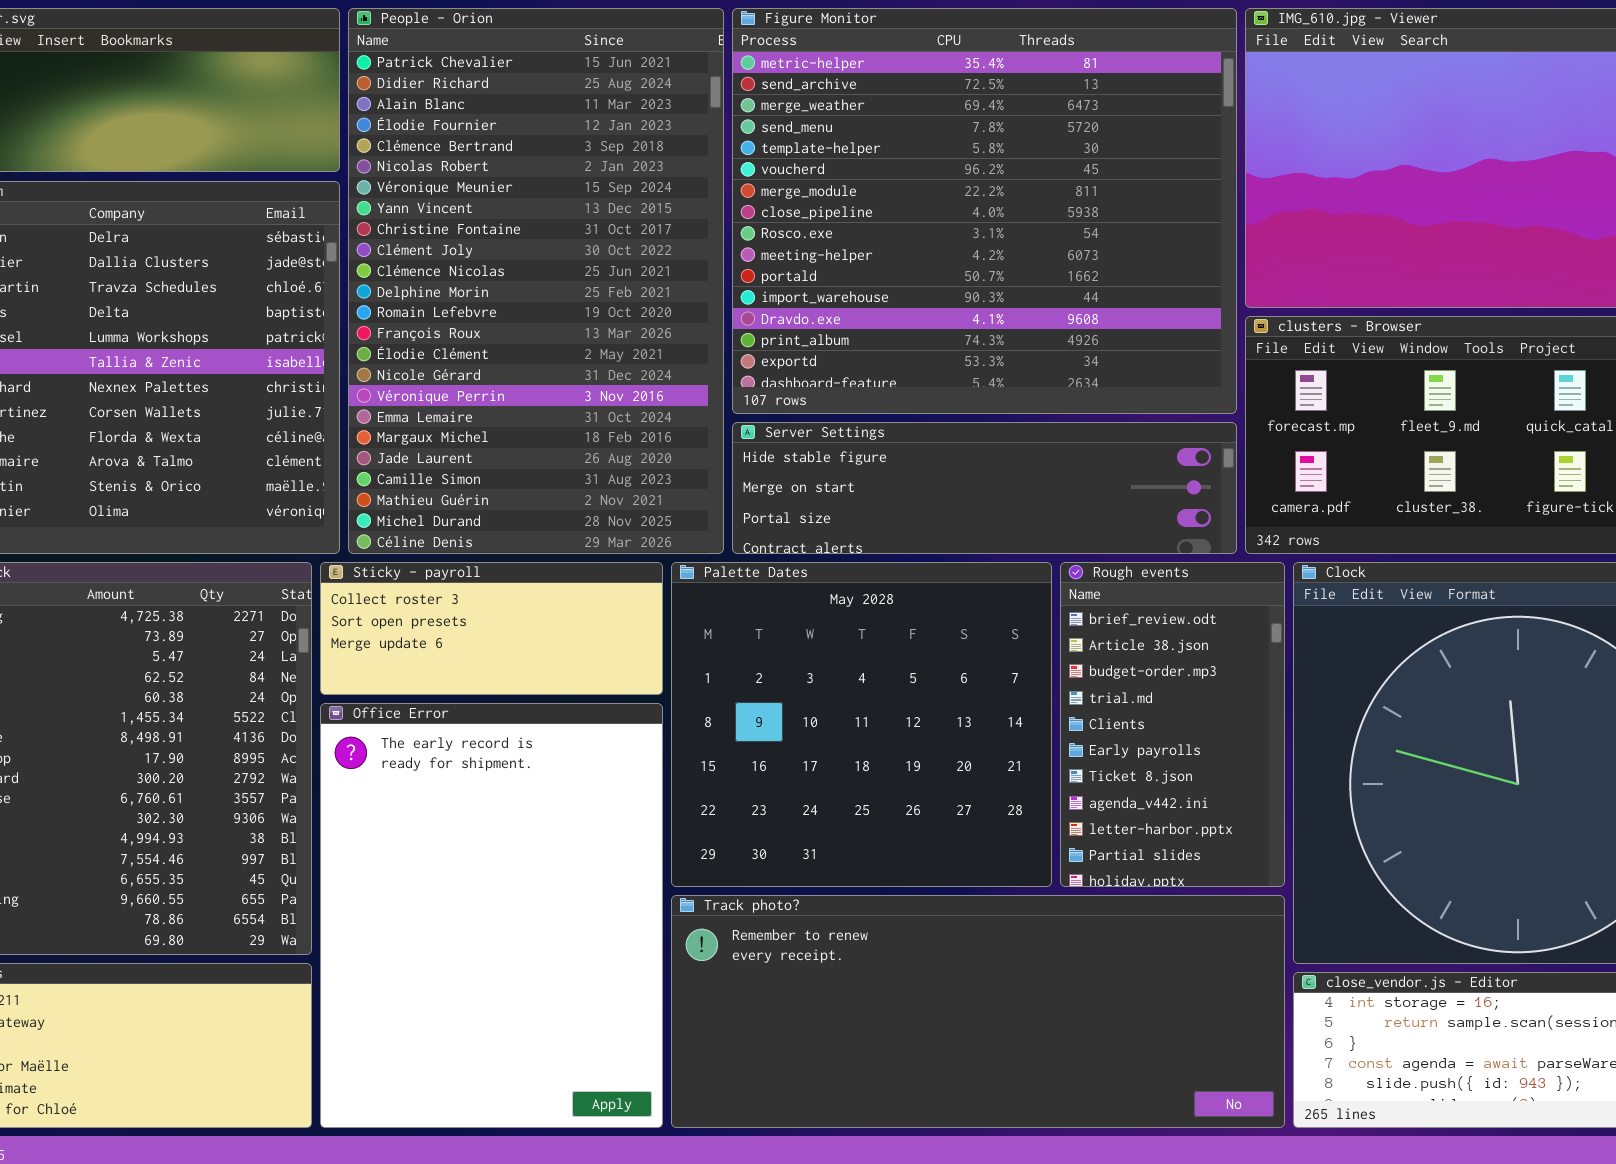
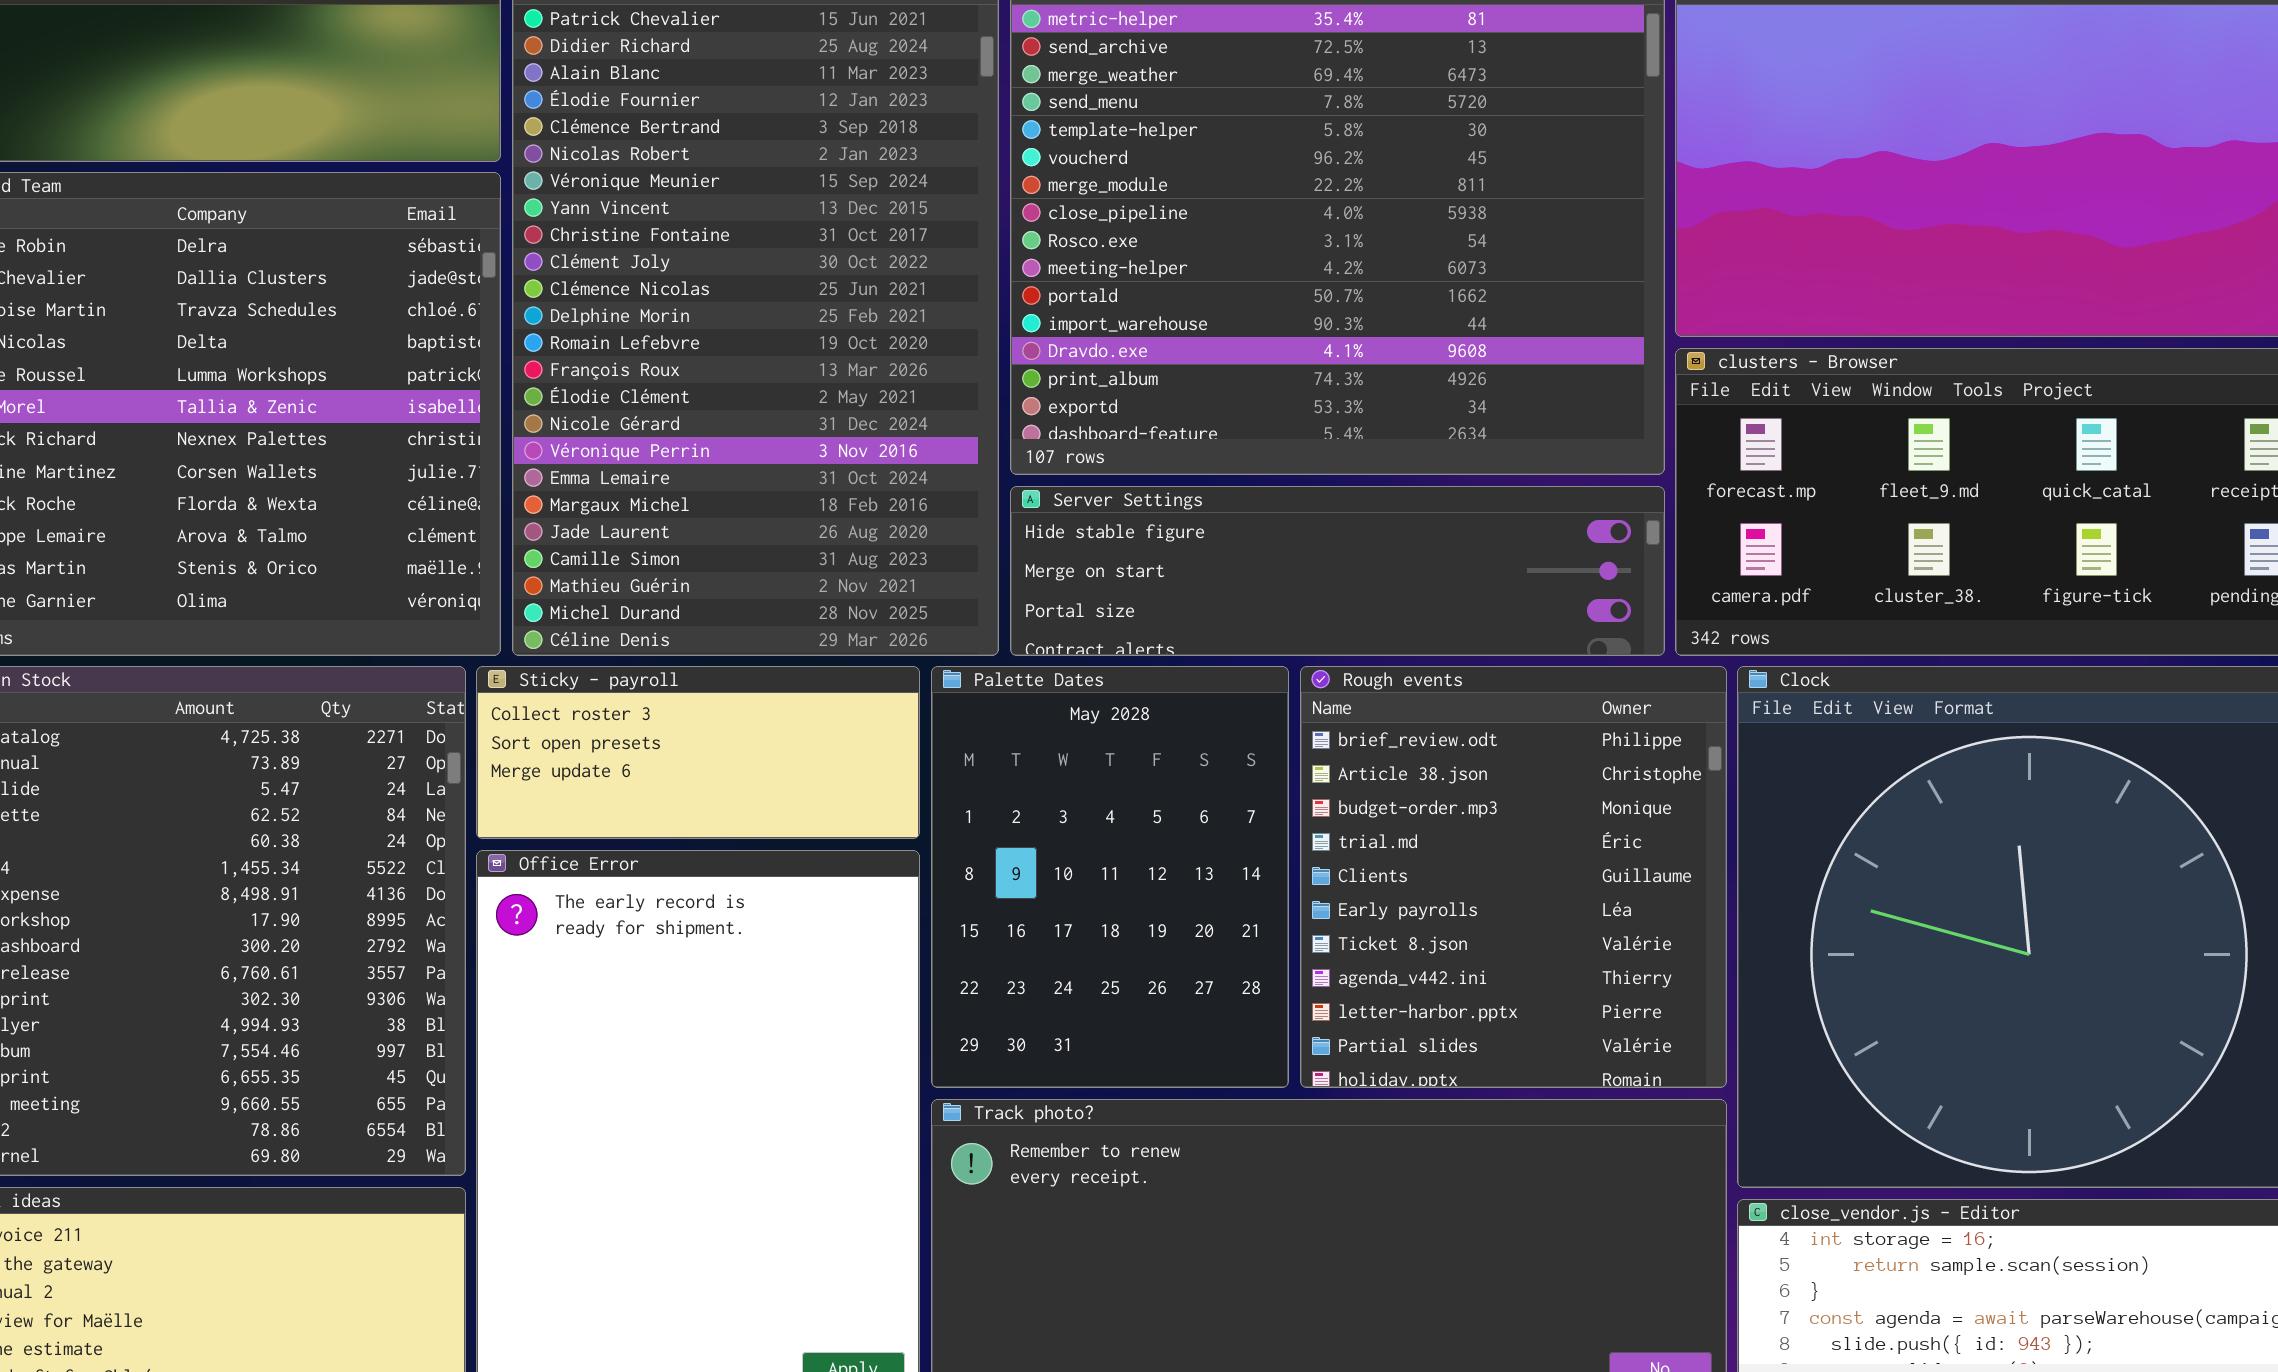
Palette Dates: [671,562,1052,887] -> [931,666,1289,1088], resized
Rough events: [1060,562,1285,887] -> [1300,666,1727,1088], resized

